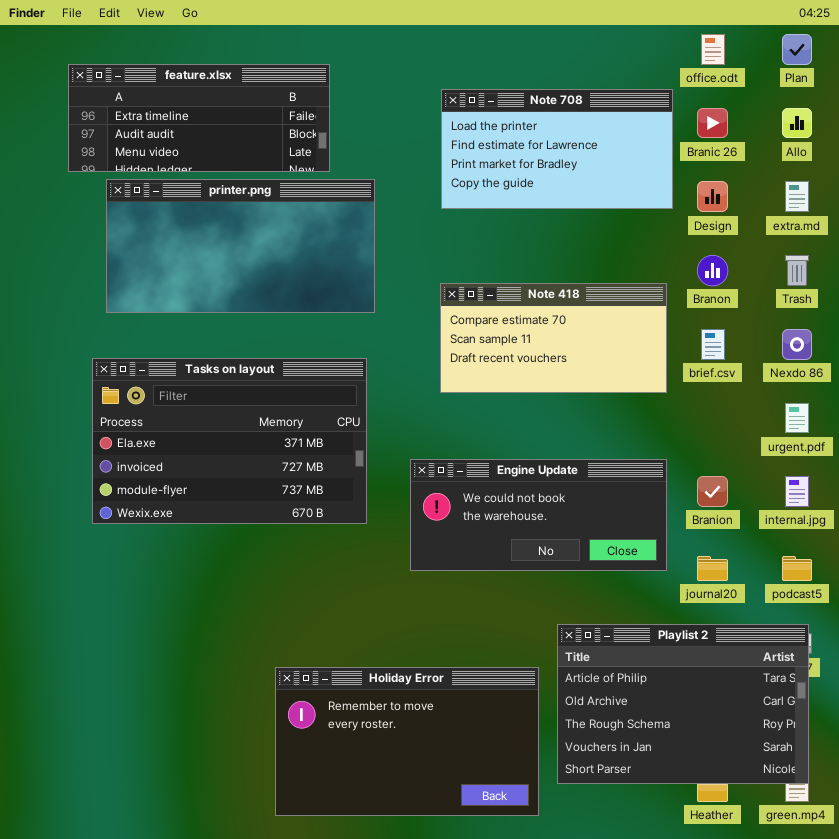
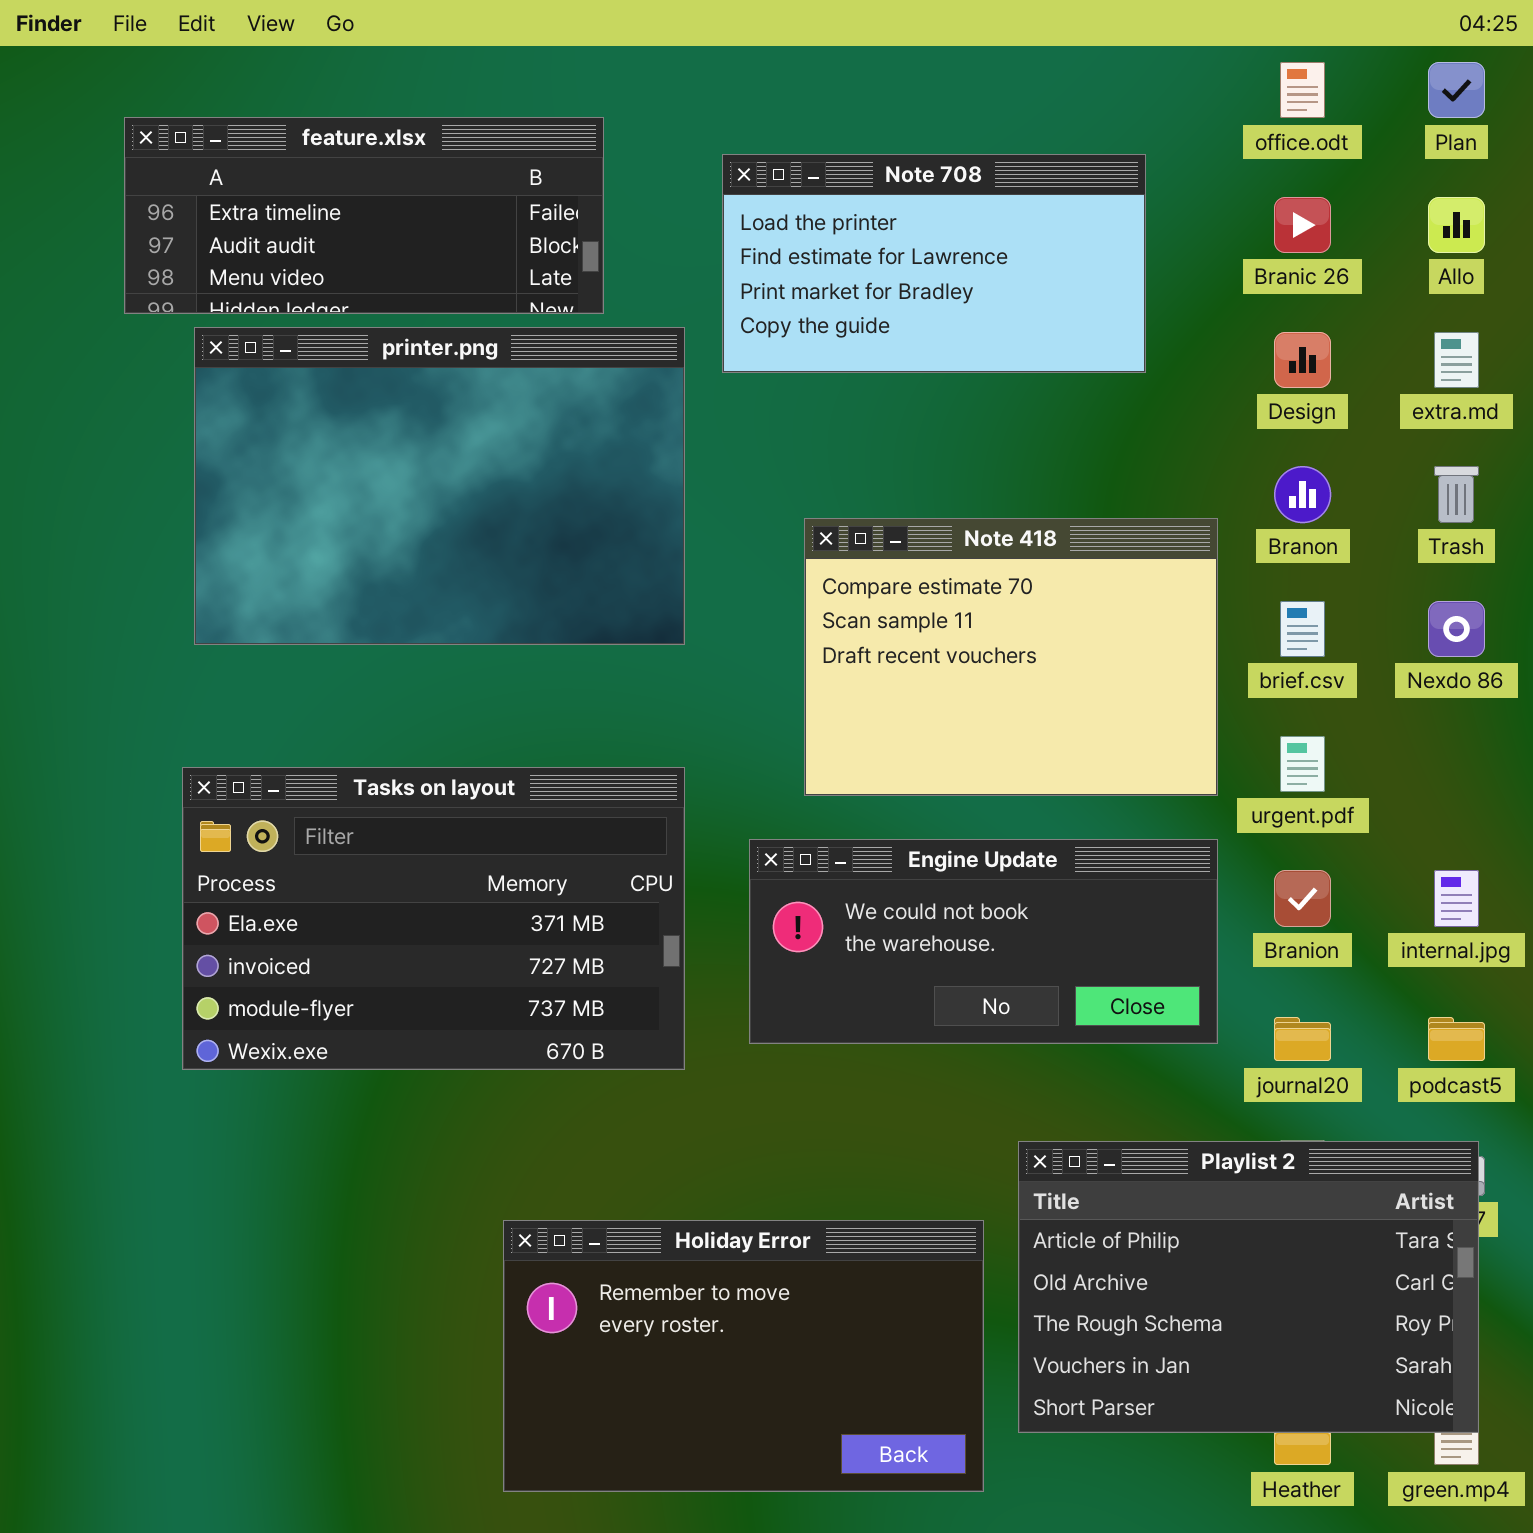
Note 708: [441,89,673,209] -> [722,154,1146,373], moved
printer.png: [106,179,375,313] -> [194,327,685,645], resized
Note 418: [440,283,667,393] -> [804,518,1218,796], resized
Tasks on layout: [92,358,367,524] -> [182,767,685,1070], moved
urgent.pdf: [785,403,809,433] -> [1280,736,1325,792], moved

